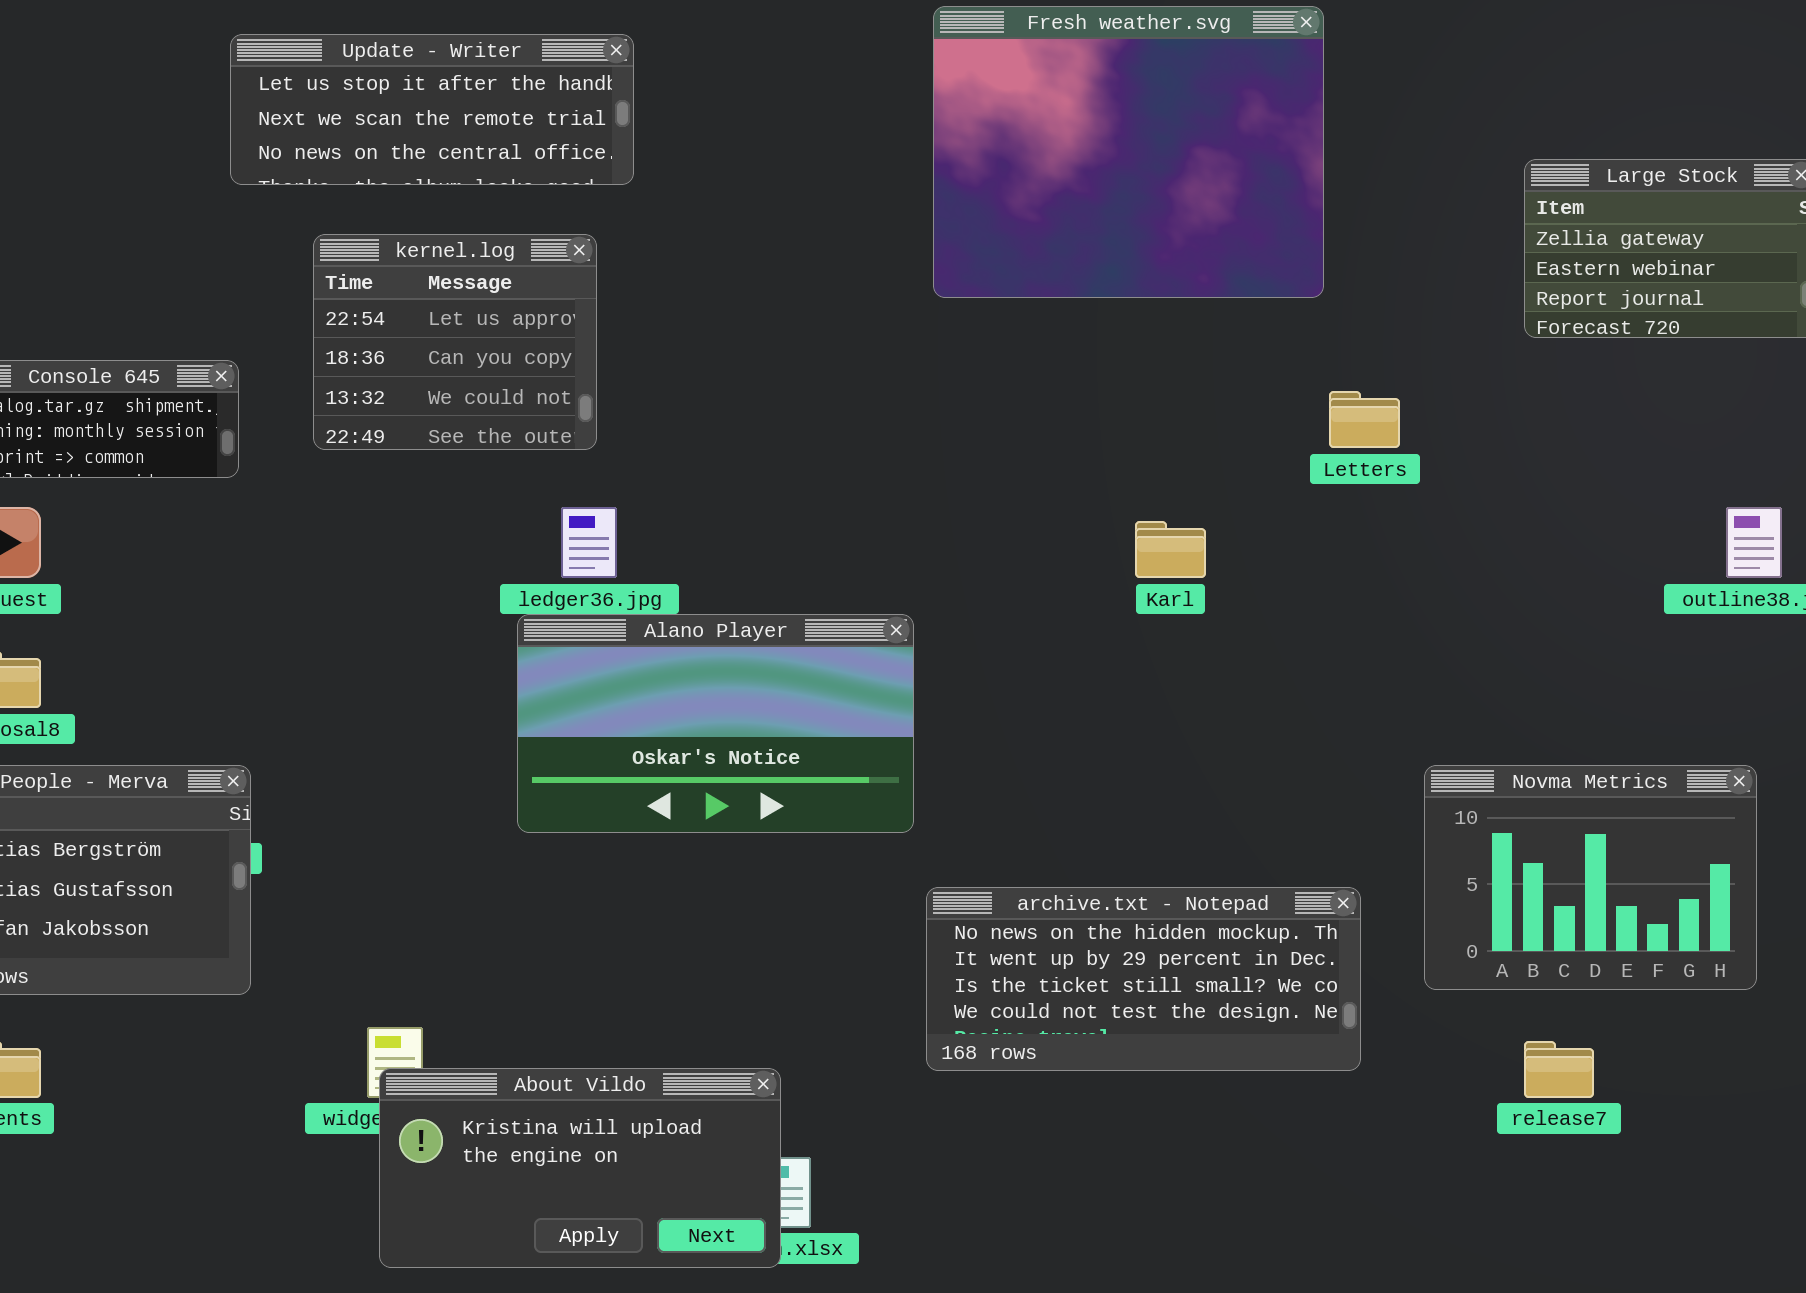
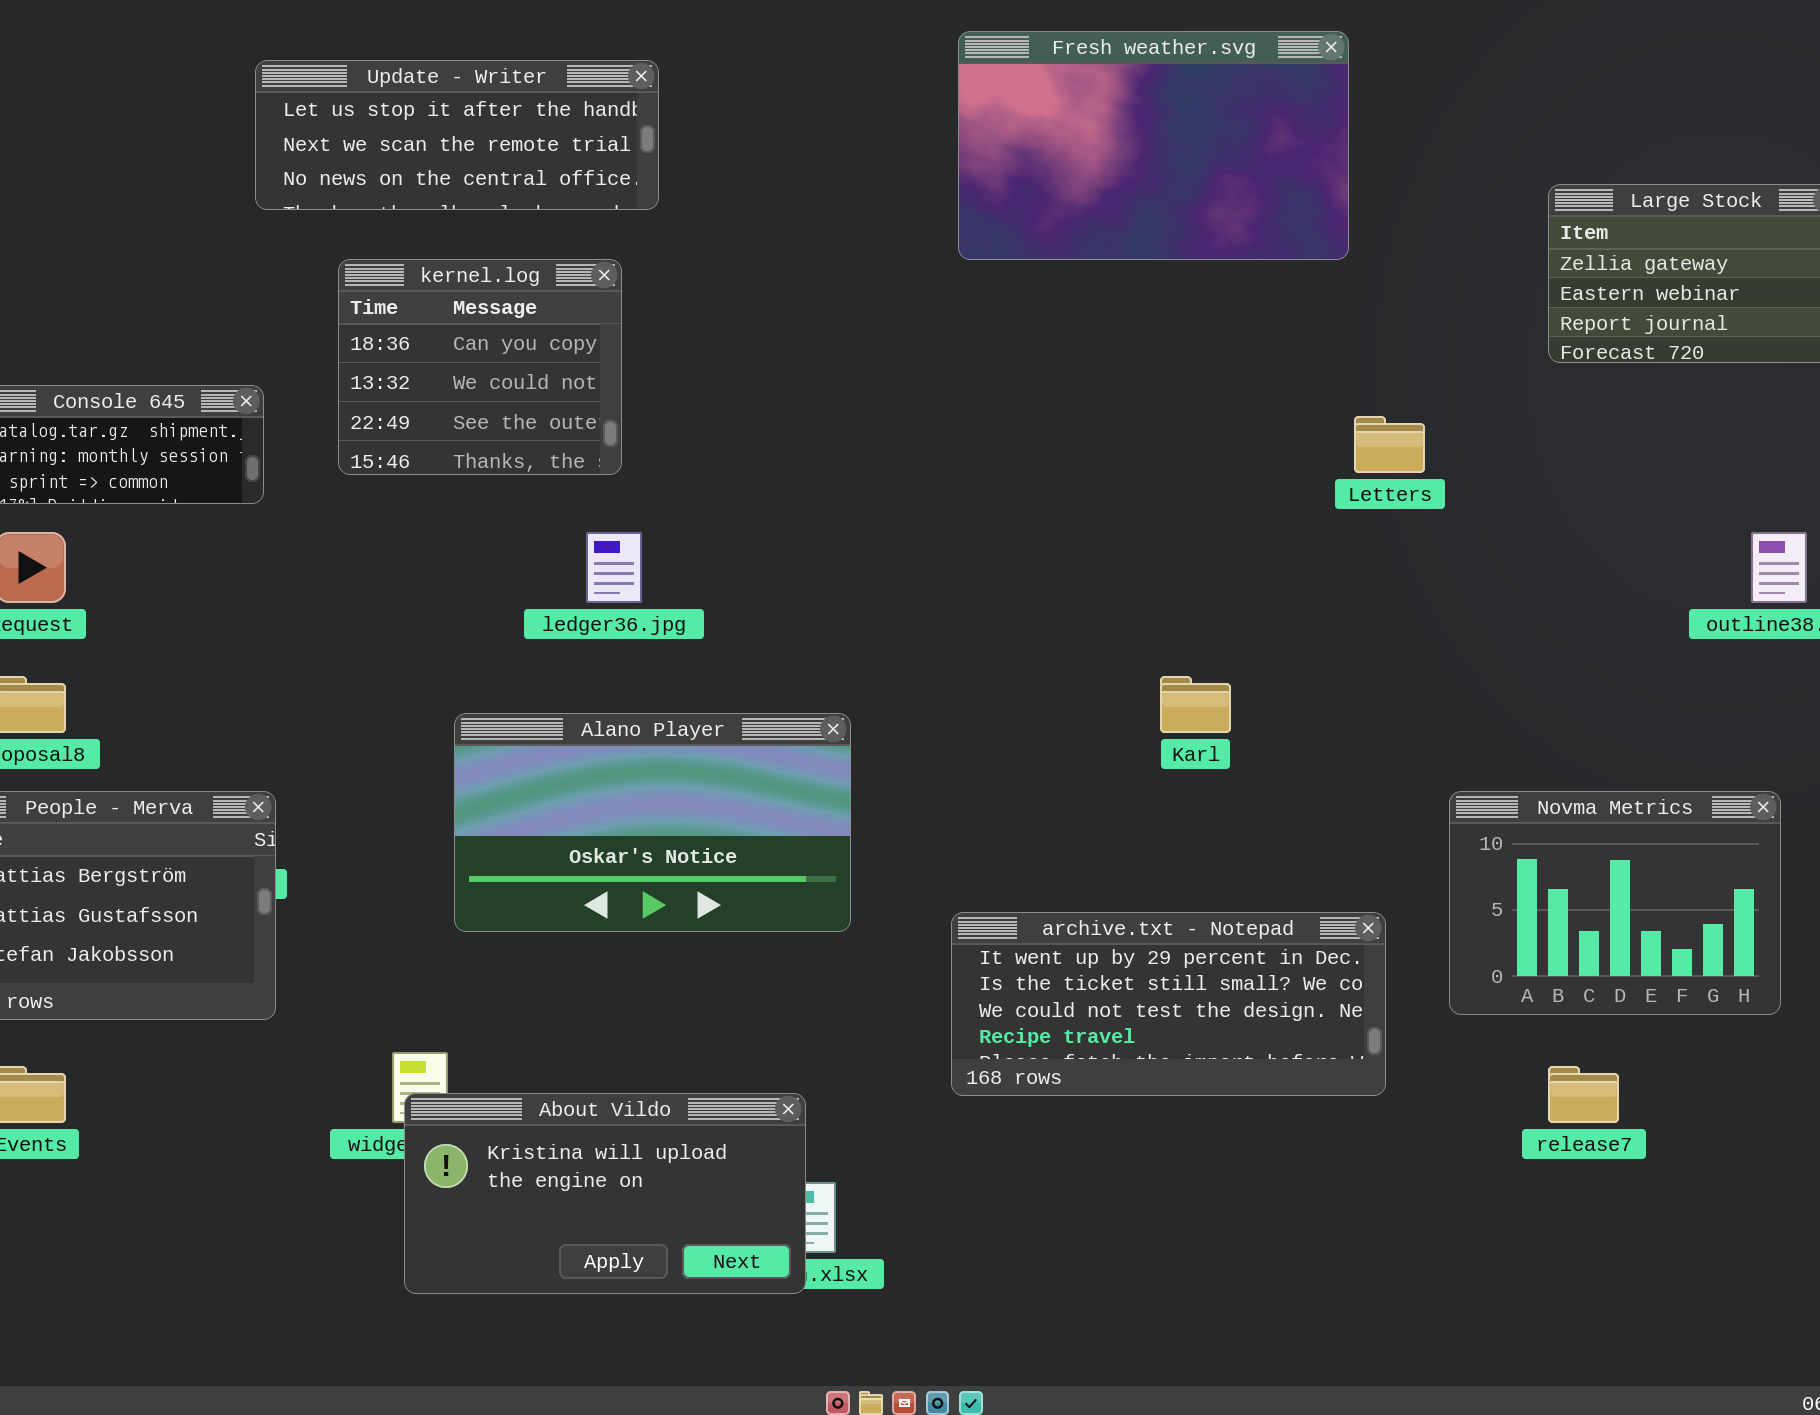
Fresh weather.svg: [933,6,1324,298] -> [958,31,1349,260], resized
kernel.log: [313,234,597,450] -> [338,259,622,475], scrolled down 1 row
Karl: [1135,521,1206,578] -> [1160,676,1231,733], moved
Alano Player: [517,614,914,833] -> [454,713,851,932], moved
archive.txt - Notepad: [926,887,1361,1071] -> [951,912,1386,1096], scrolled down 1 row

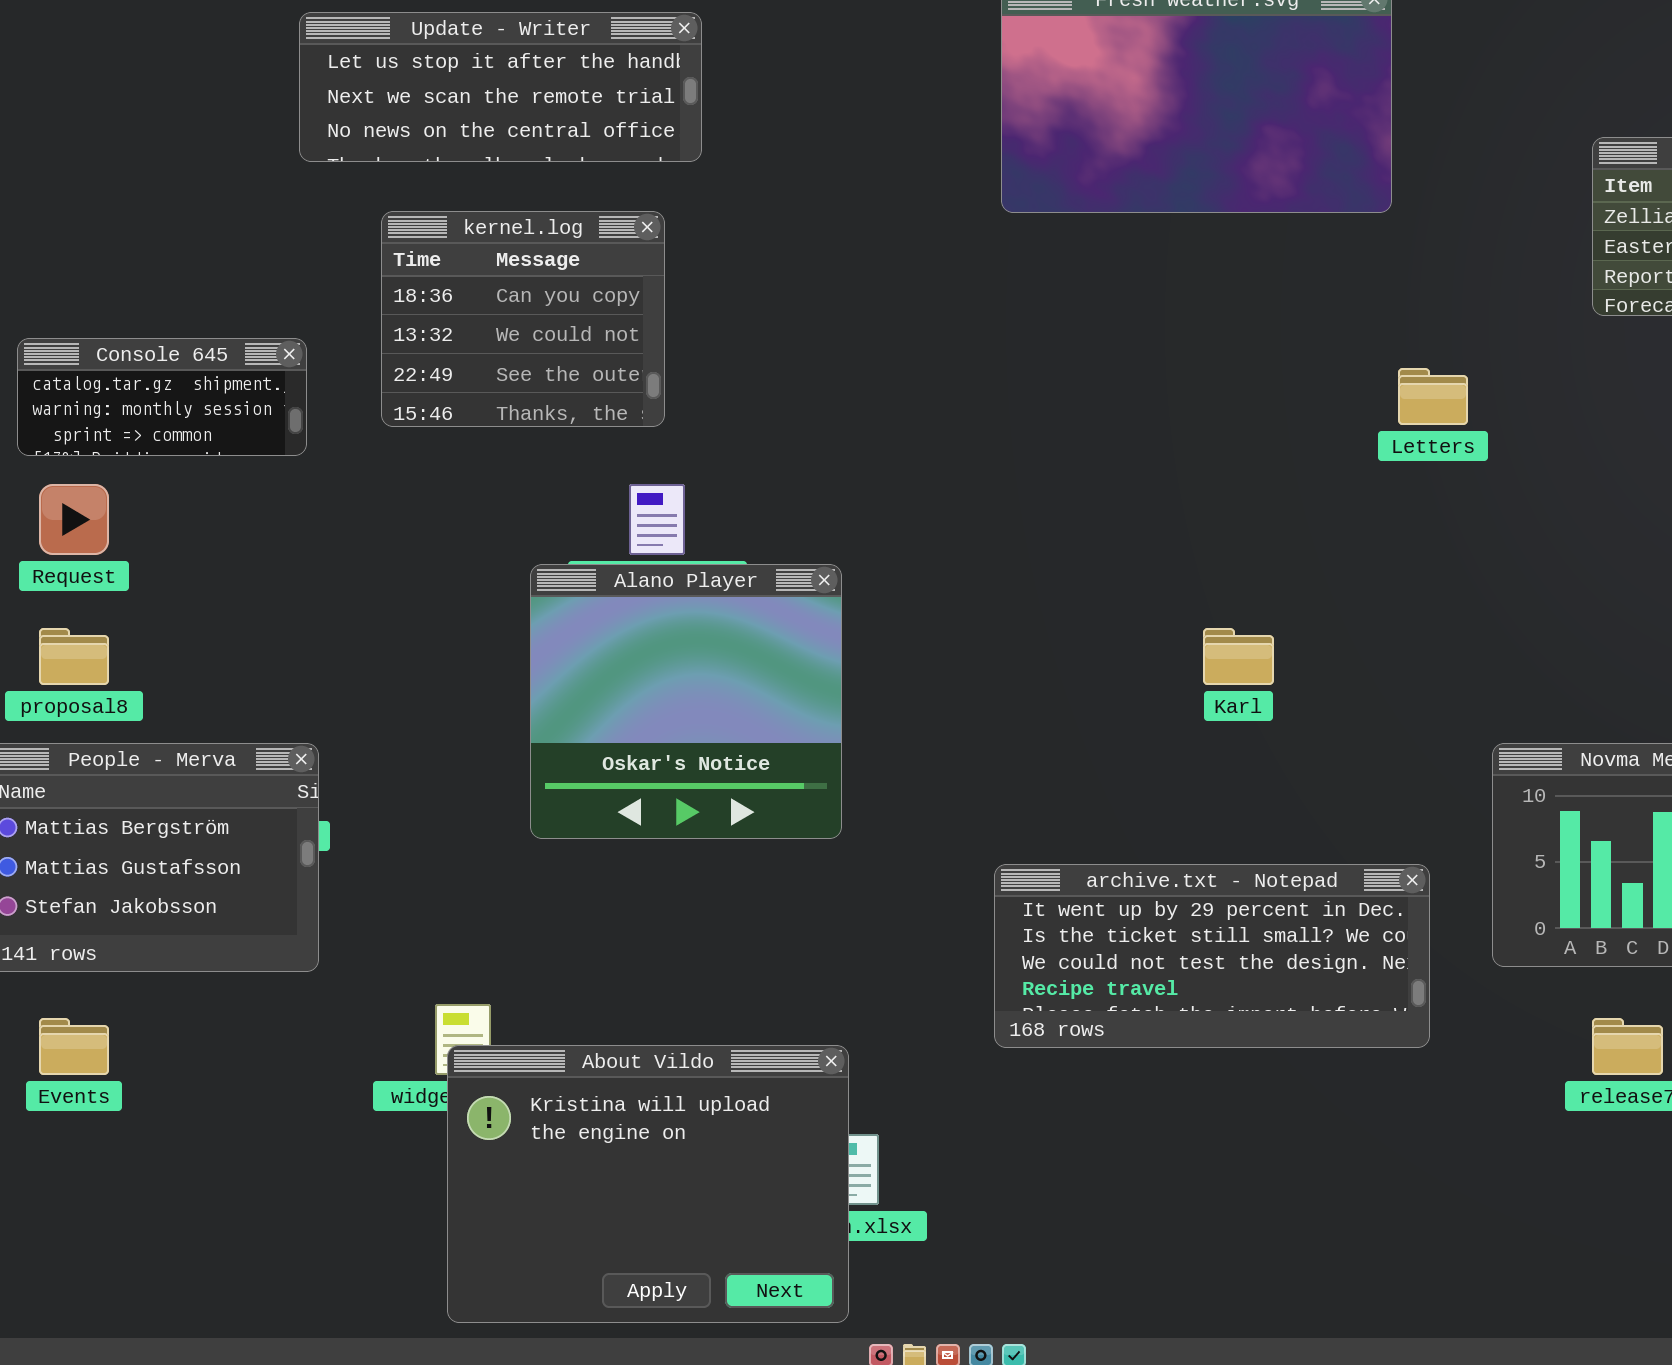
Alano Player: [454,713,851,932] -> [530,564,842,839], moved, resized
About Vildo: [404,1093,806,1294] -> [447,1045,849,1323], resized

